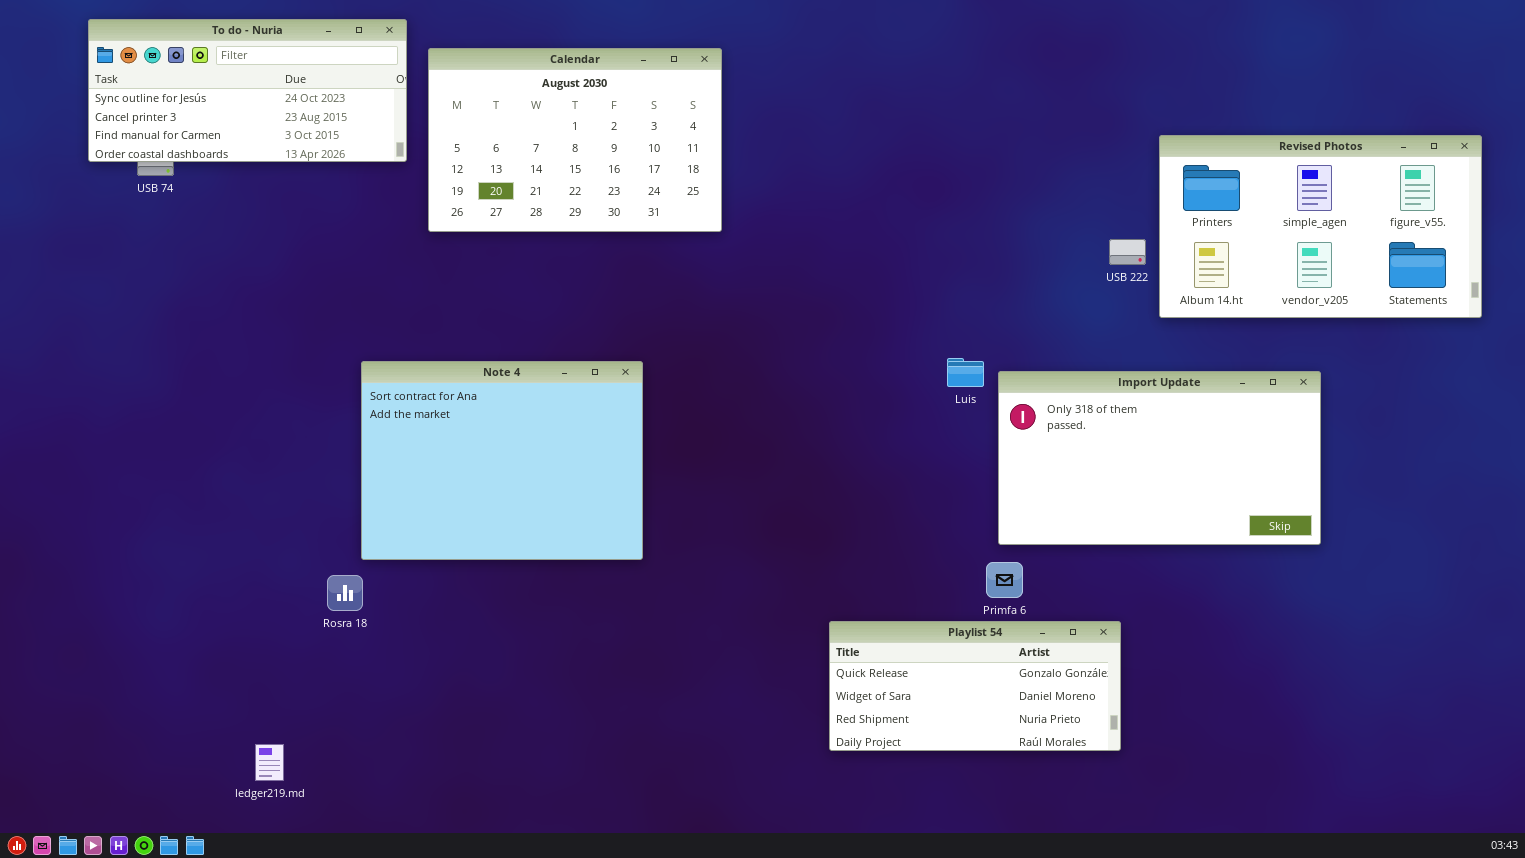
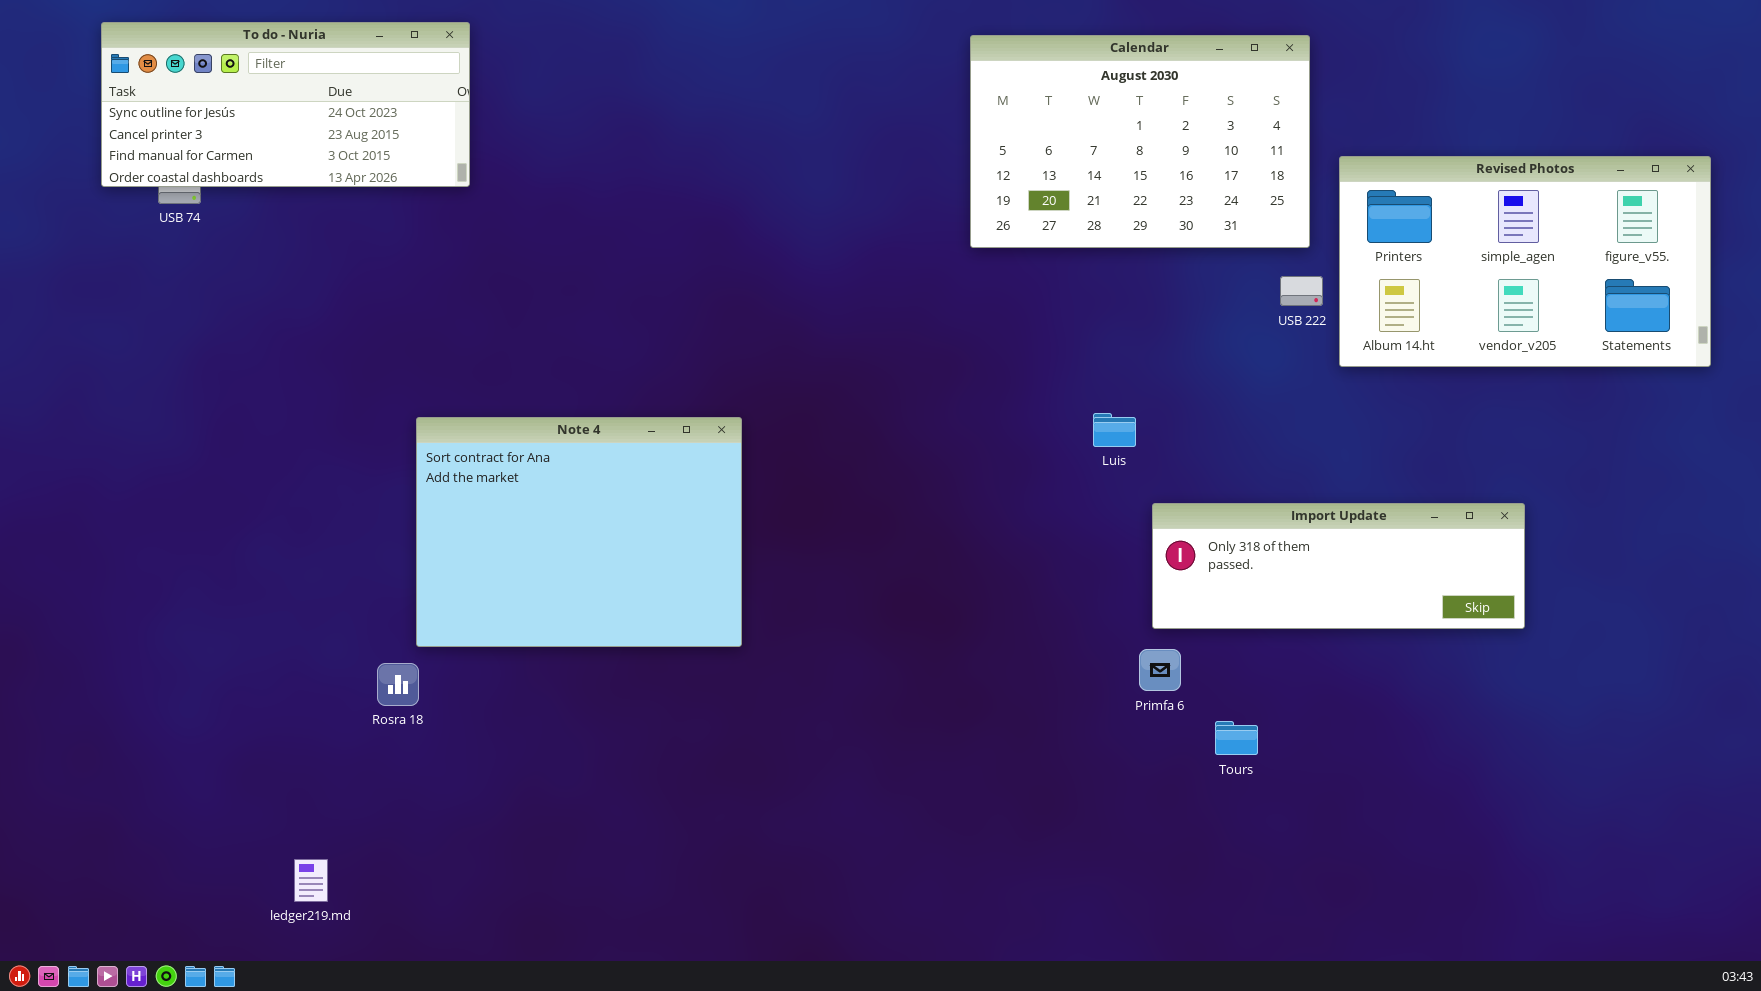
Calendar: [428,48,722,232] -> [970,35,1310,248], moved
Import Update: [998,371,1321,545] -> [1152,503,1525,629], resized
Playlist 54: [829,621,1121,751] -> none, closed

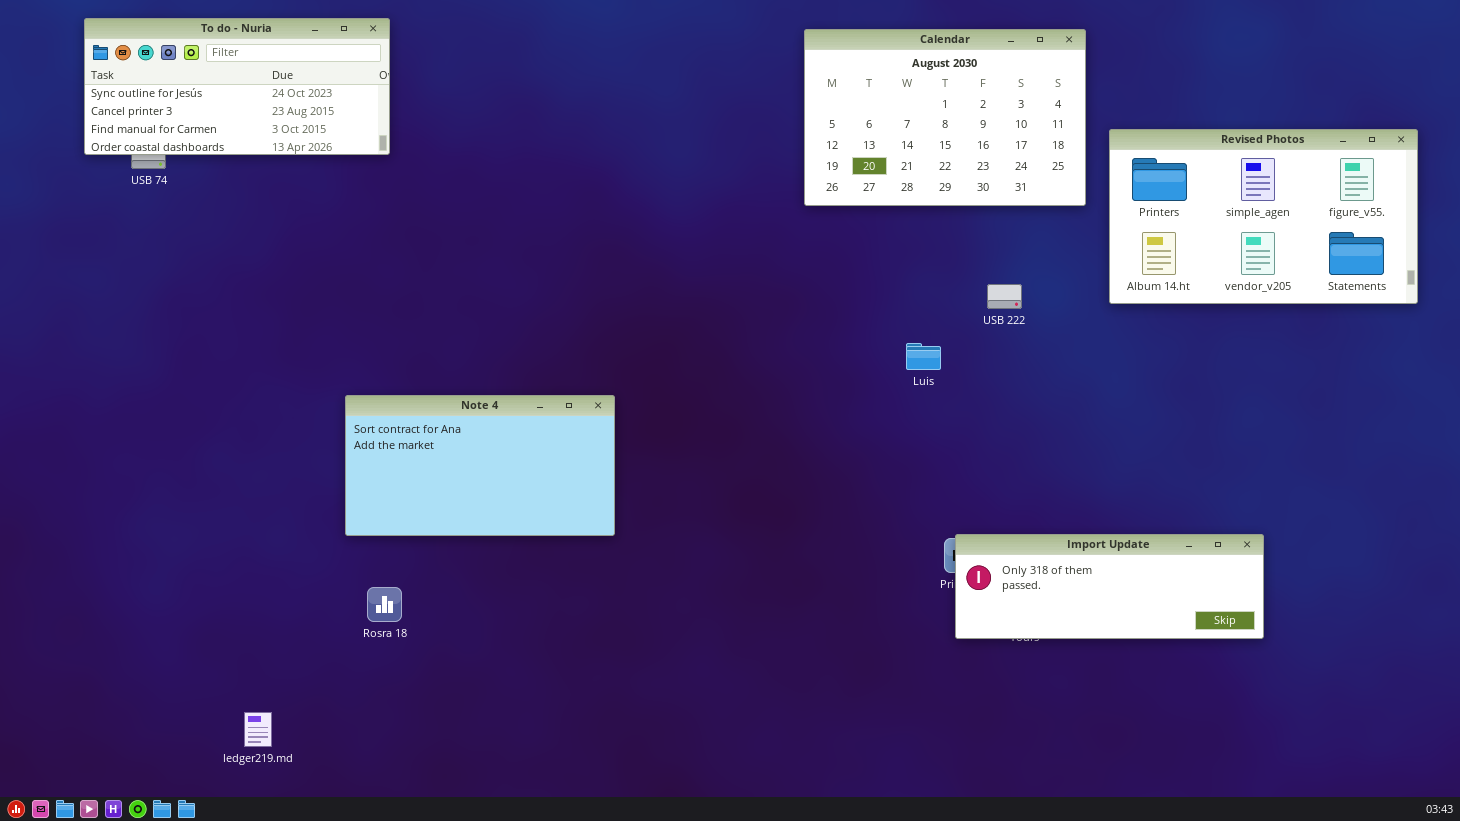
USB 222: [1280,276,1323,306] -> [987,284,1022,309], moved
Note 4: [416,417,742,647] -> [345,395,615,536], resized
Import Update: [1152,503,1525,629] -> [955,534,1264,639], moved
Rosra 18: [377,663,419,706] -> [367,587,402,622], moved

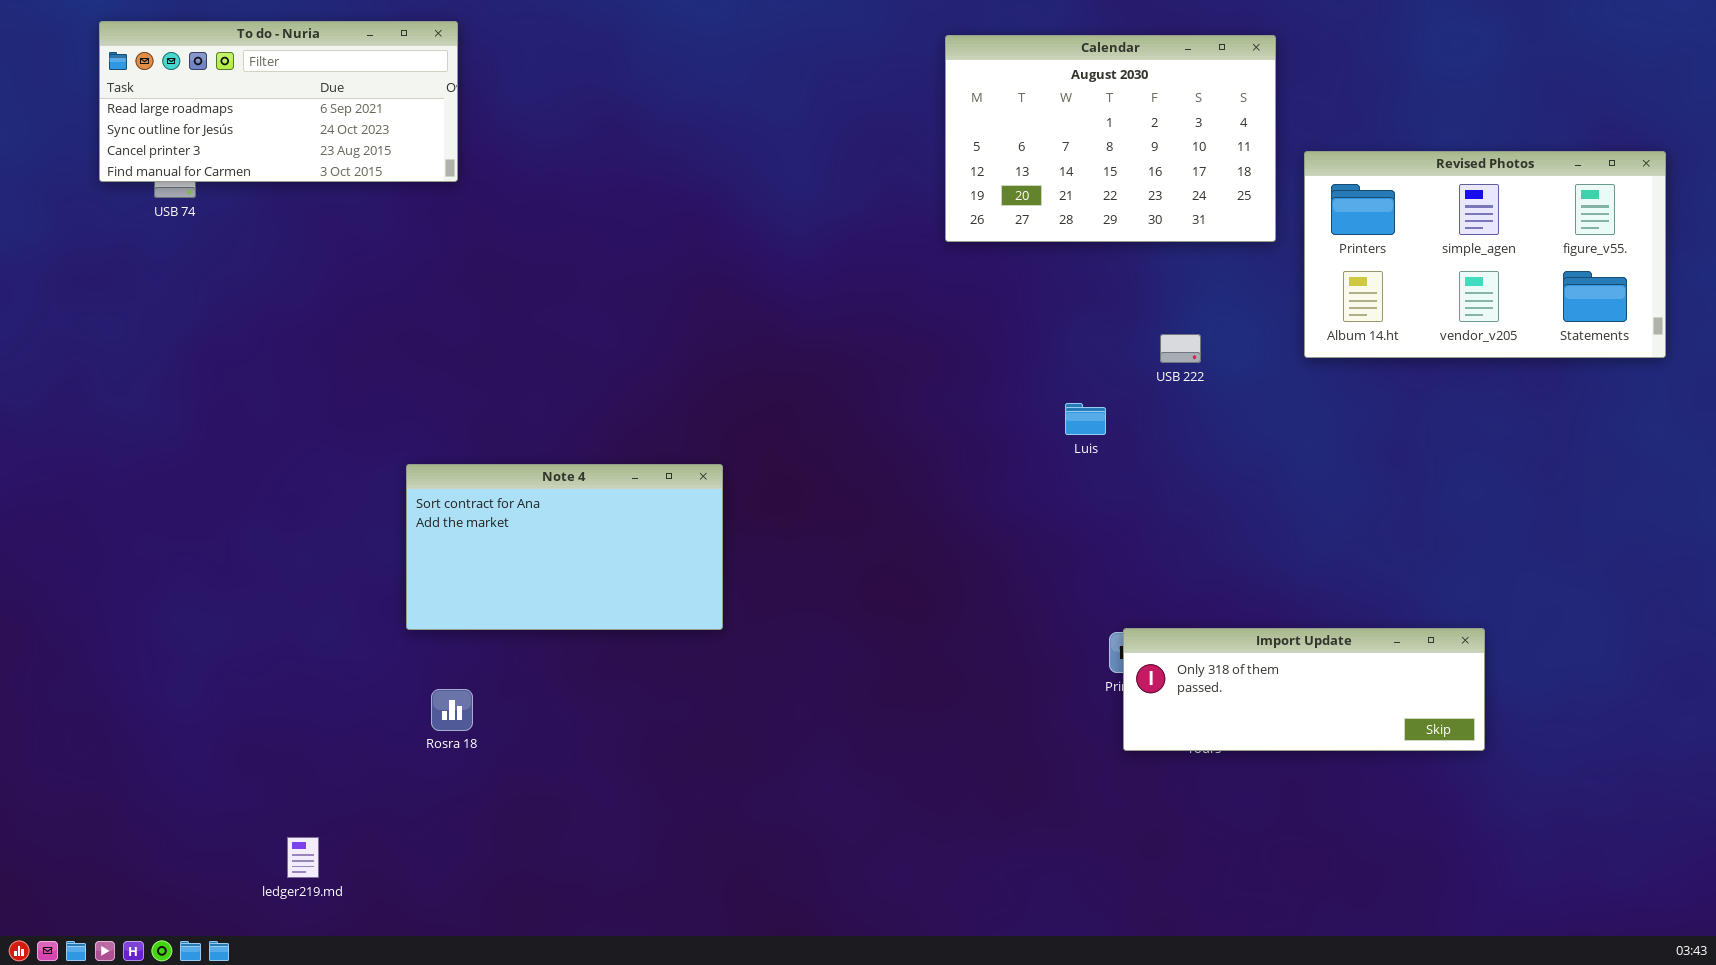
To do - Nuria: [84,18,390,155] -> [99,21,458,182], scrolled up 1 row

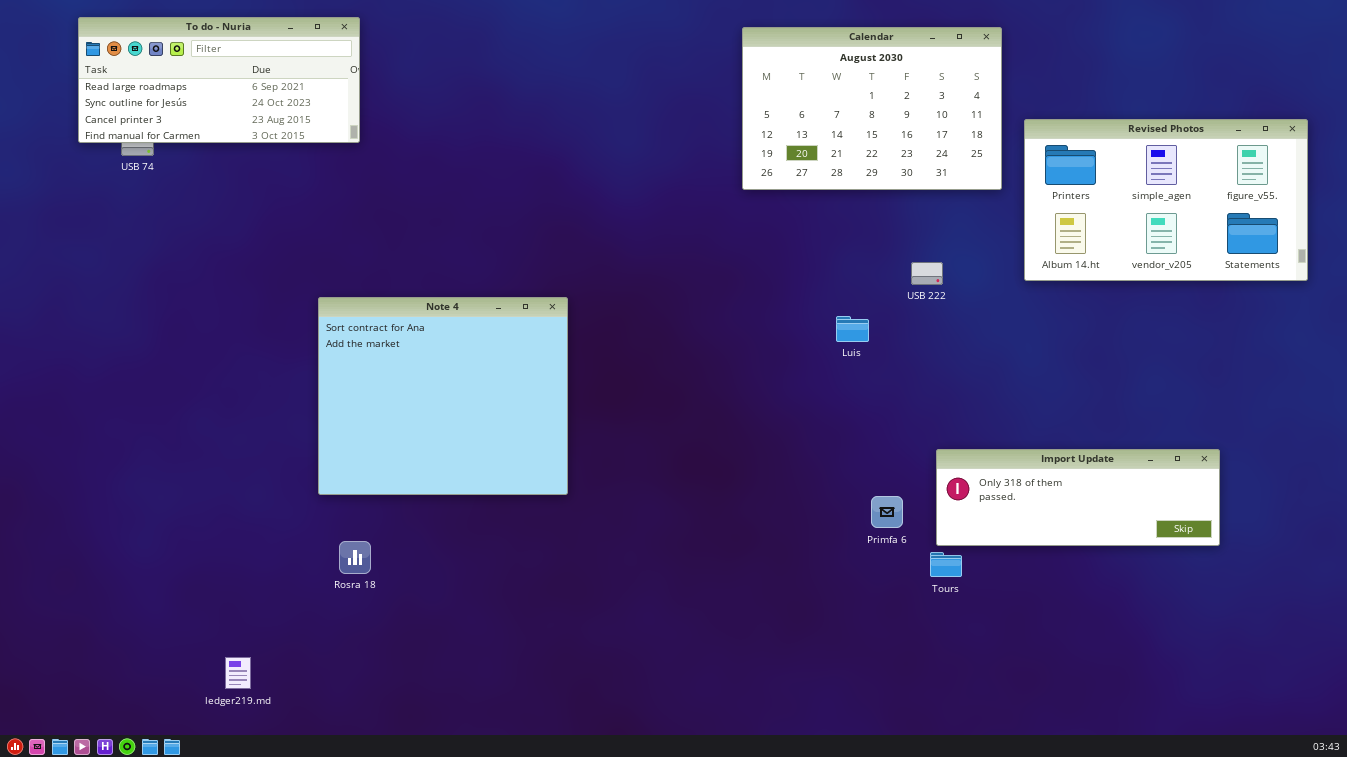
Note 4: [406,464,723,630] -> [318,297,568,495], resized
Import Update: [1123,628,1485,751] -> [936,449,1220,546], moved

